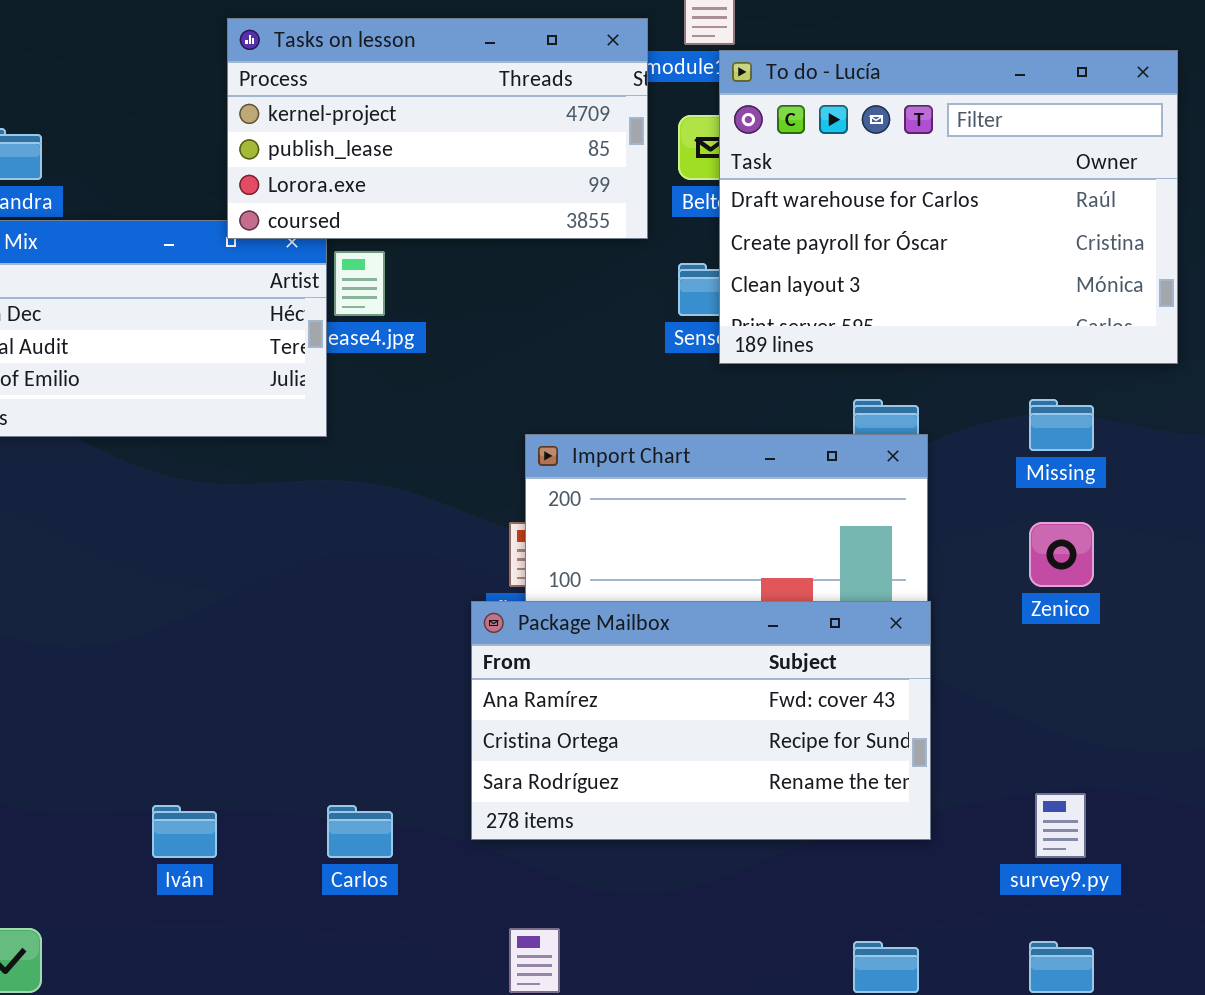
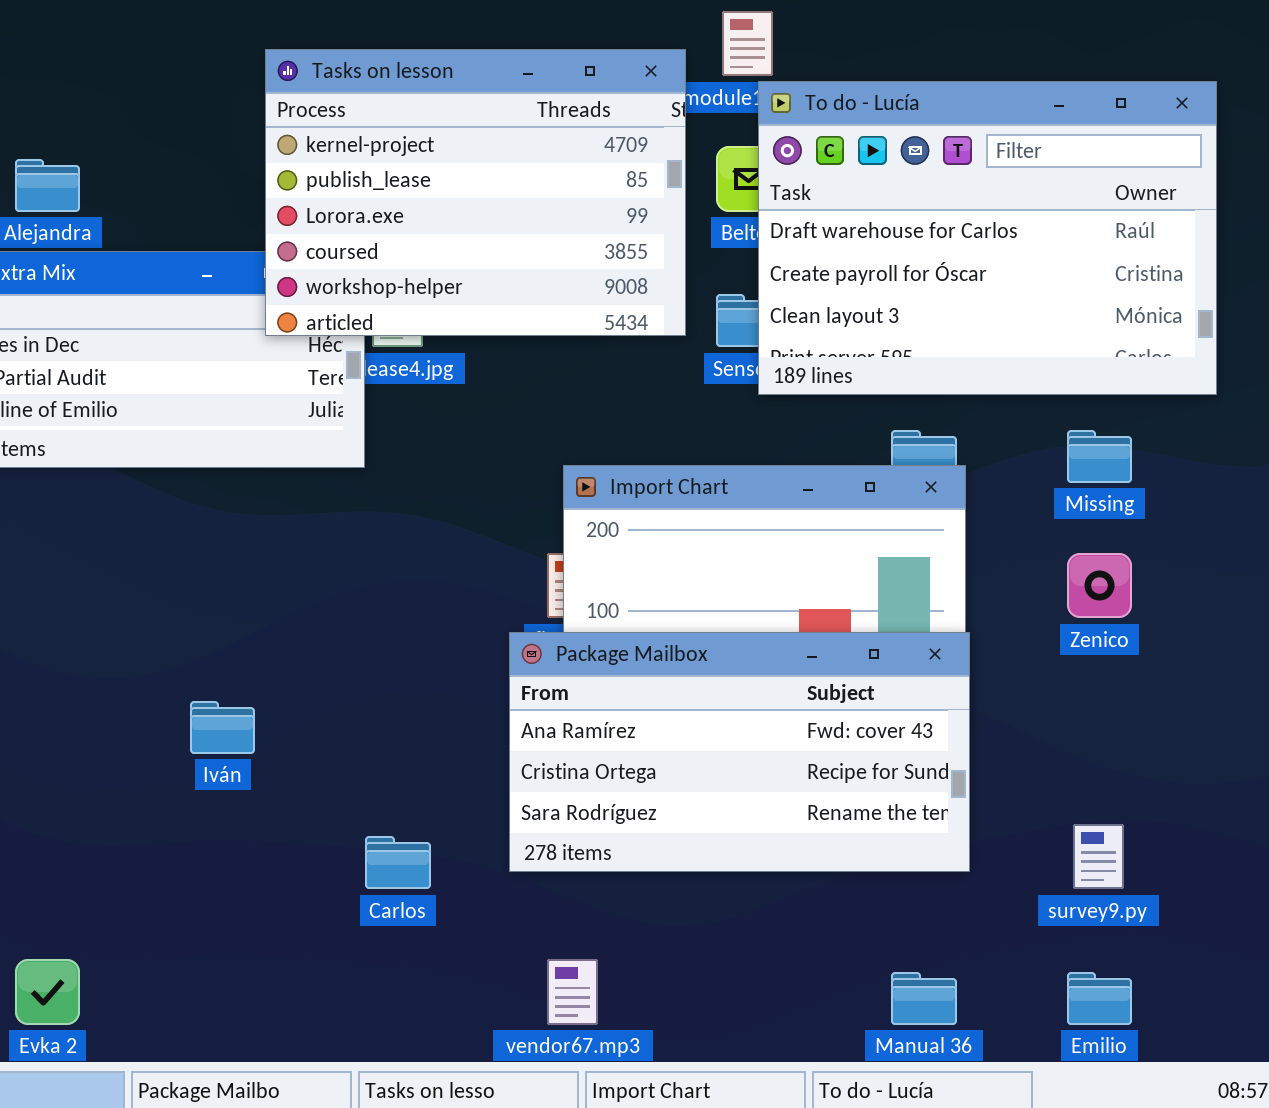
Tasks on lesson: [227,18,648,239] -> [265,49,686,336], resized
Iván: [152,805,217,858] -> [190,701,255,754], moved

